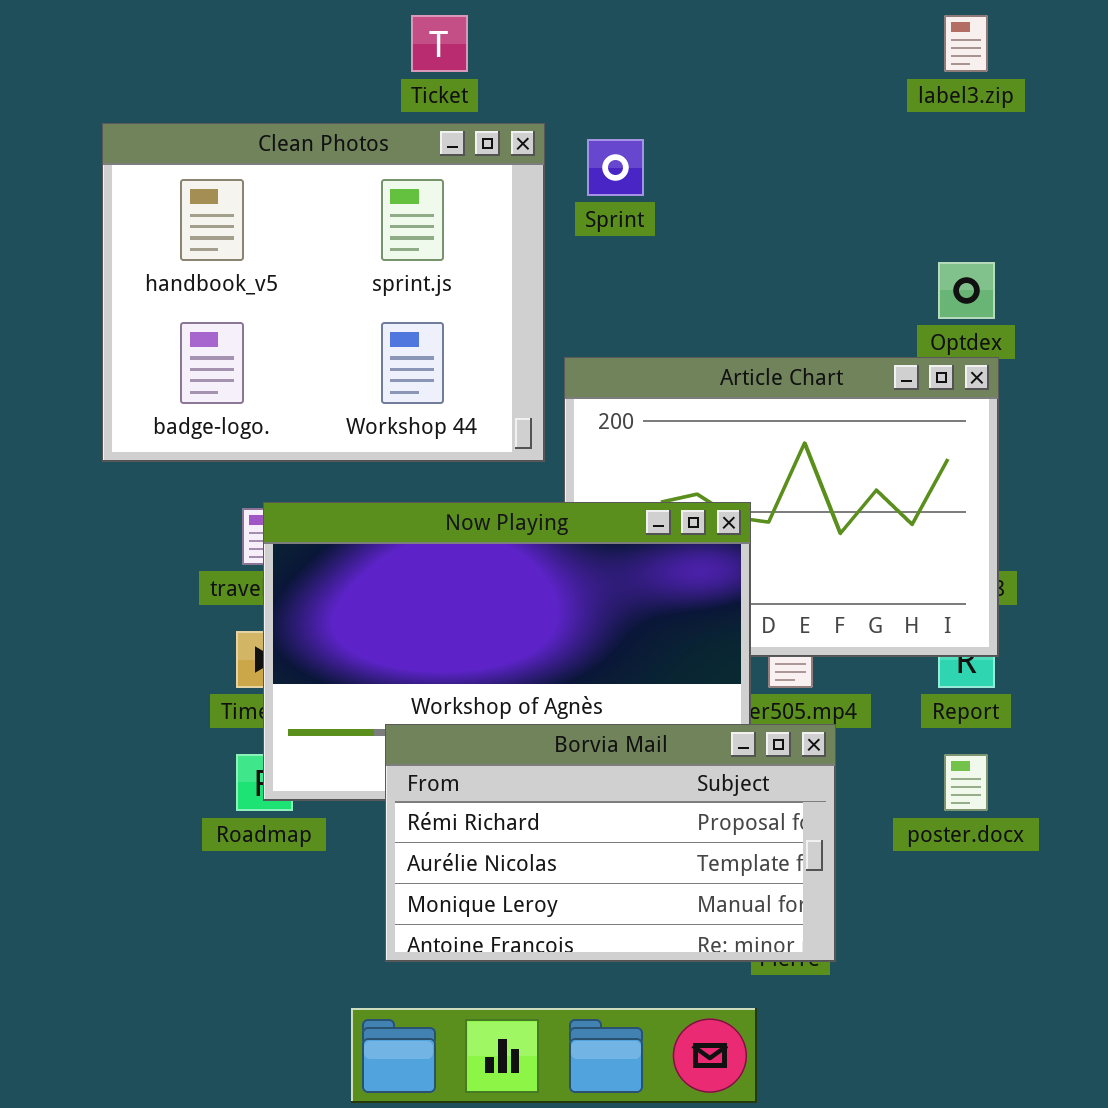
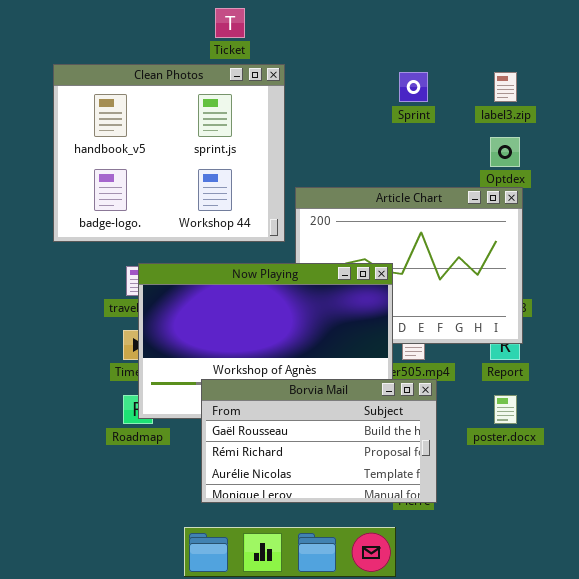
label3.zip: [944,15,988,72] -> [494,72,517,102], moved
Sprint: [587,139,644,196] -> [399,72,428,102], moved
Borvia Mail: [385,724,836,962] -> [201,379,437,503], scrolled up 1 row

